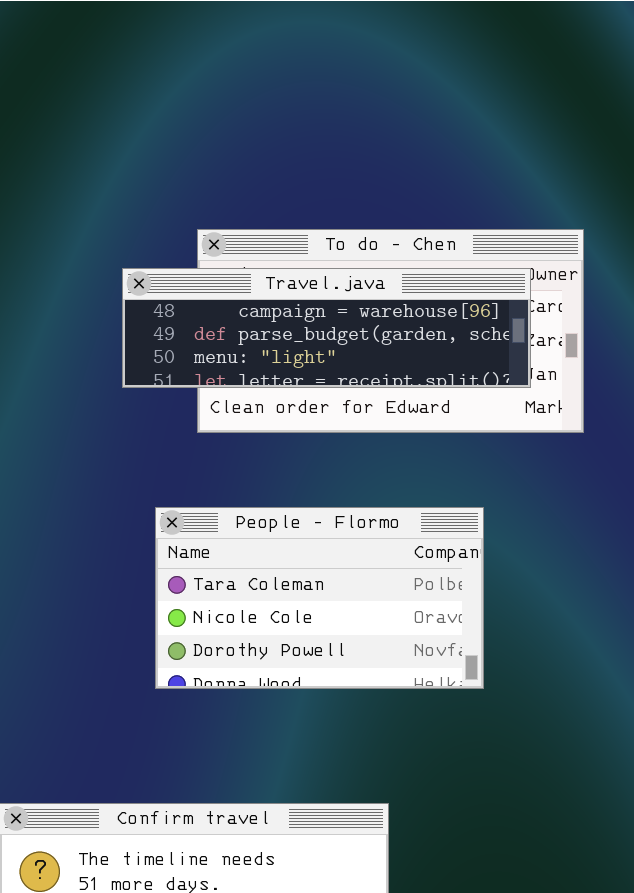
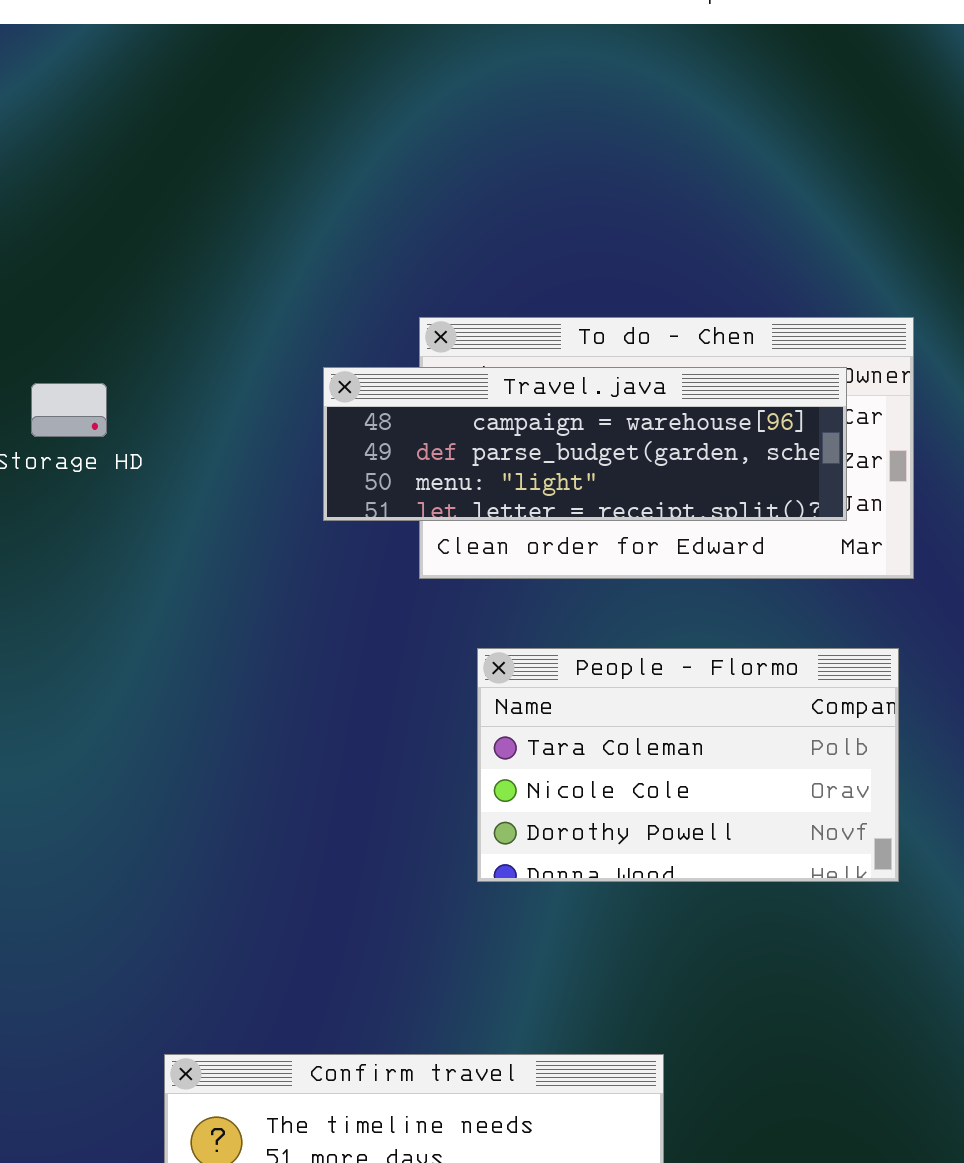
People - Flormo: [155,507,484,689] -> [477,648,899,882], moved

